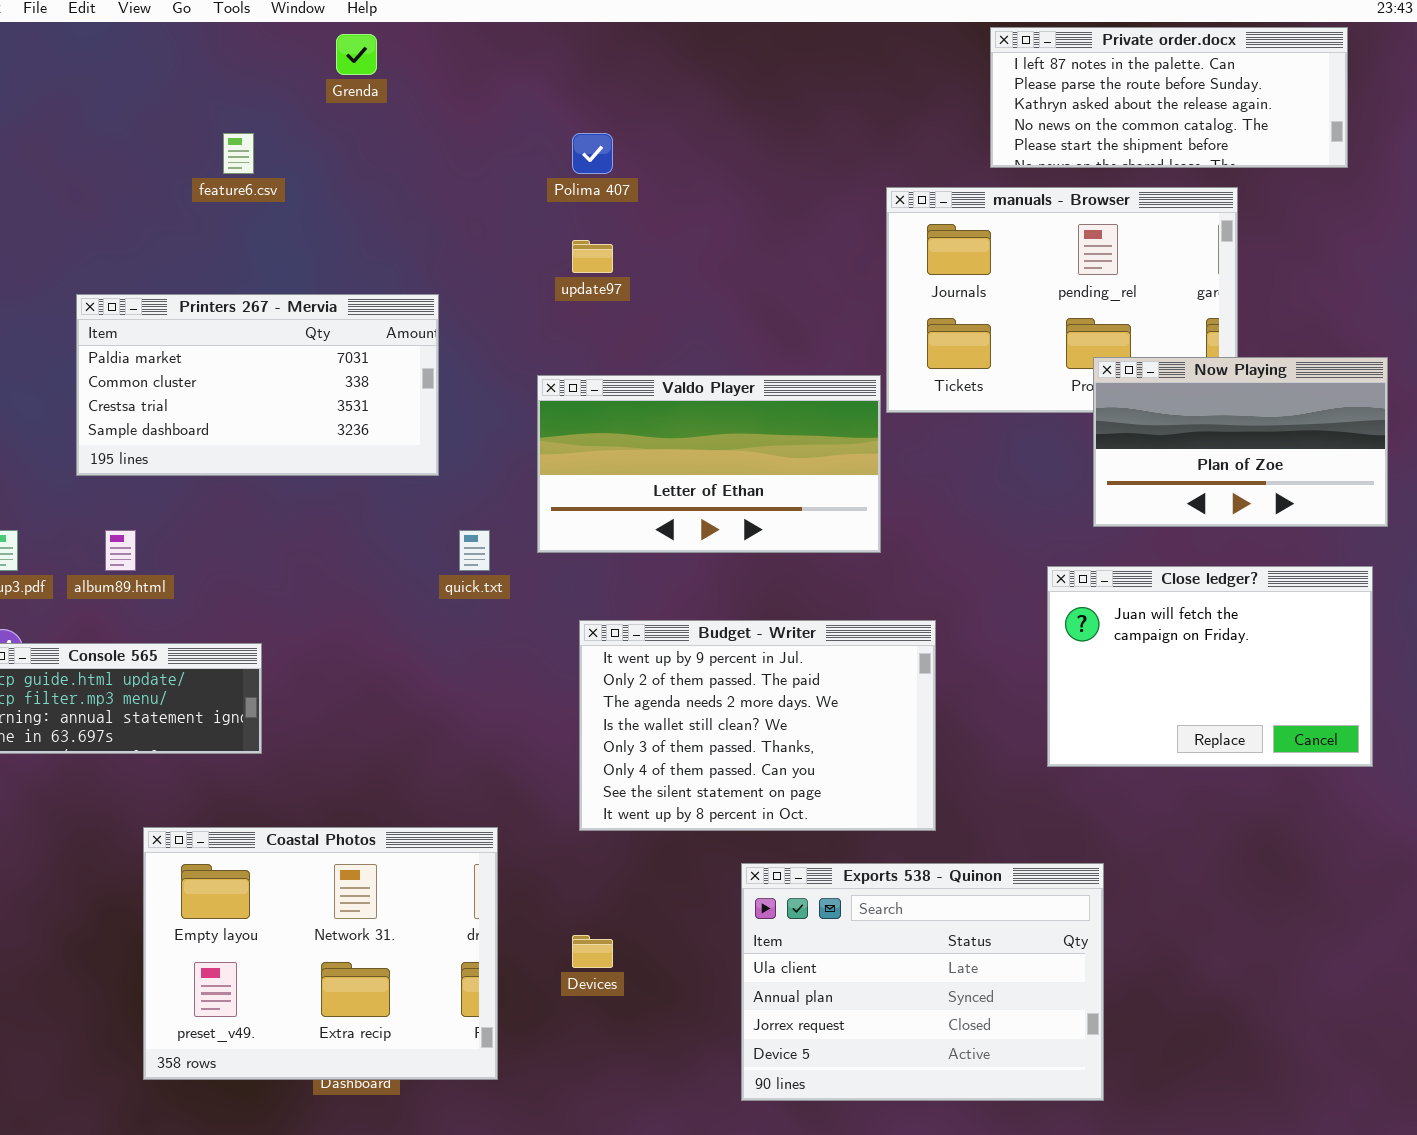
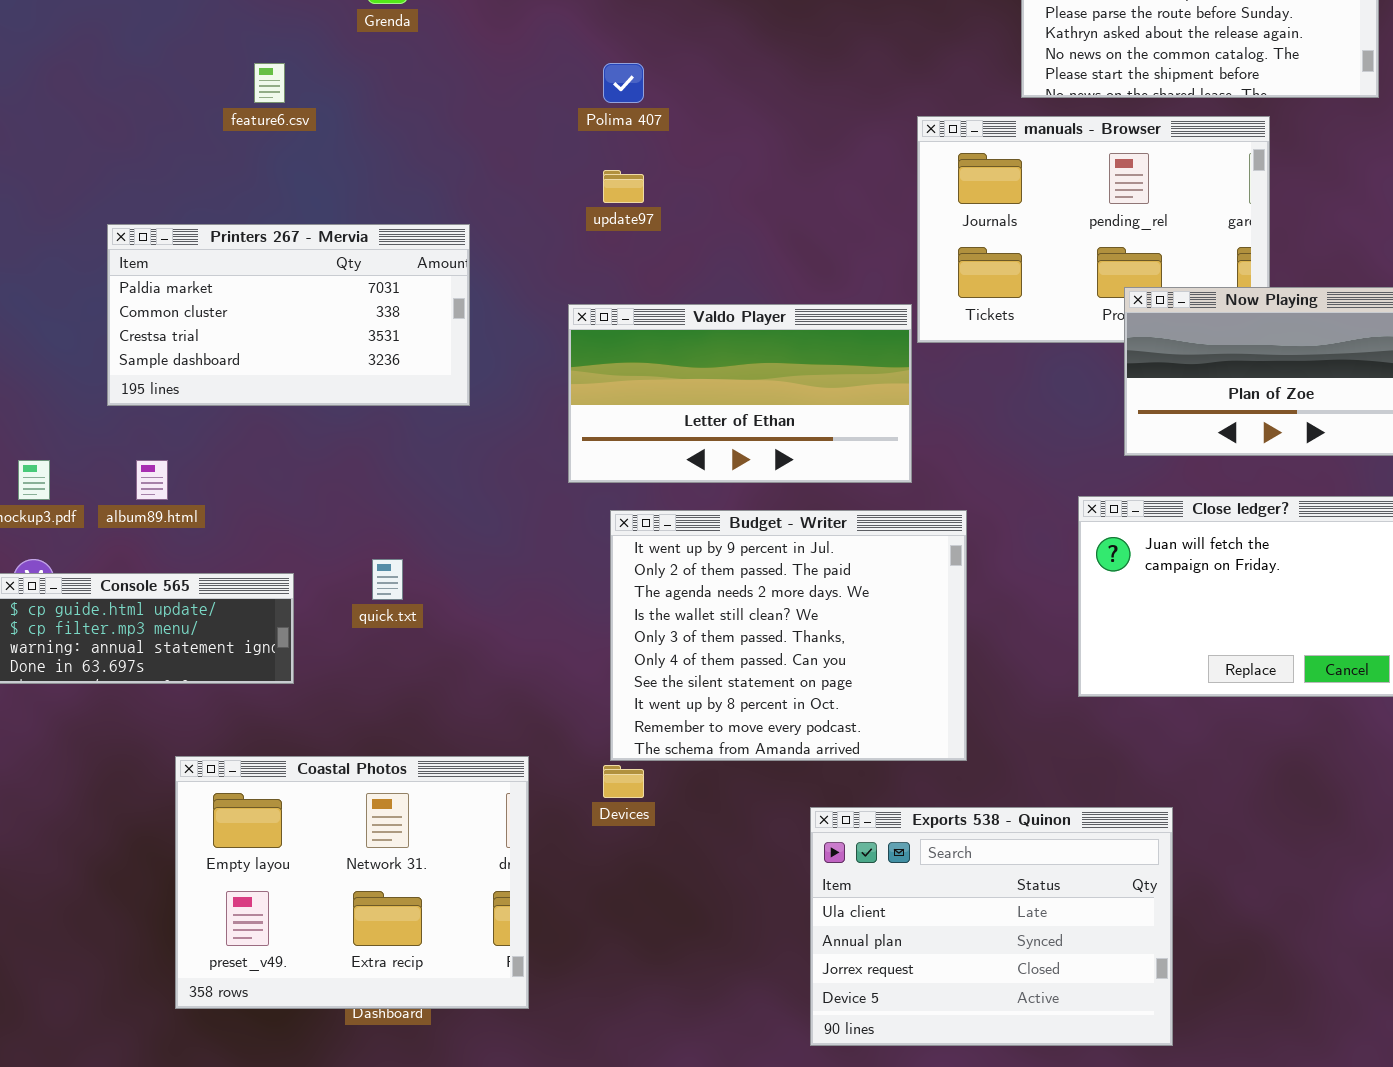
quick.txt: [459,530,490,571] -> [372,559,403,600], moved
Budget - Writer: [579,620,936,831] -> [610,510,967,761], resized
Exports 538 - Quinon: [741,863,1104,1101] -> [810,807,1173,1046], moved
Devices: [572,935,613,968] -> [603,765,644,798], moved

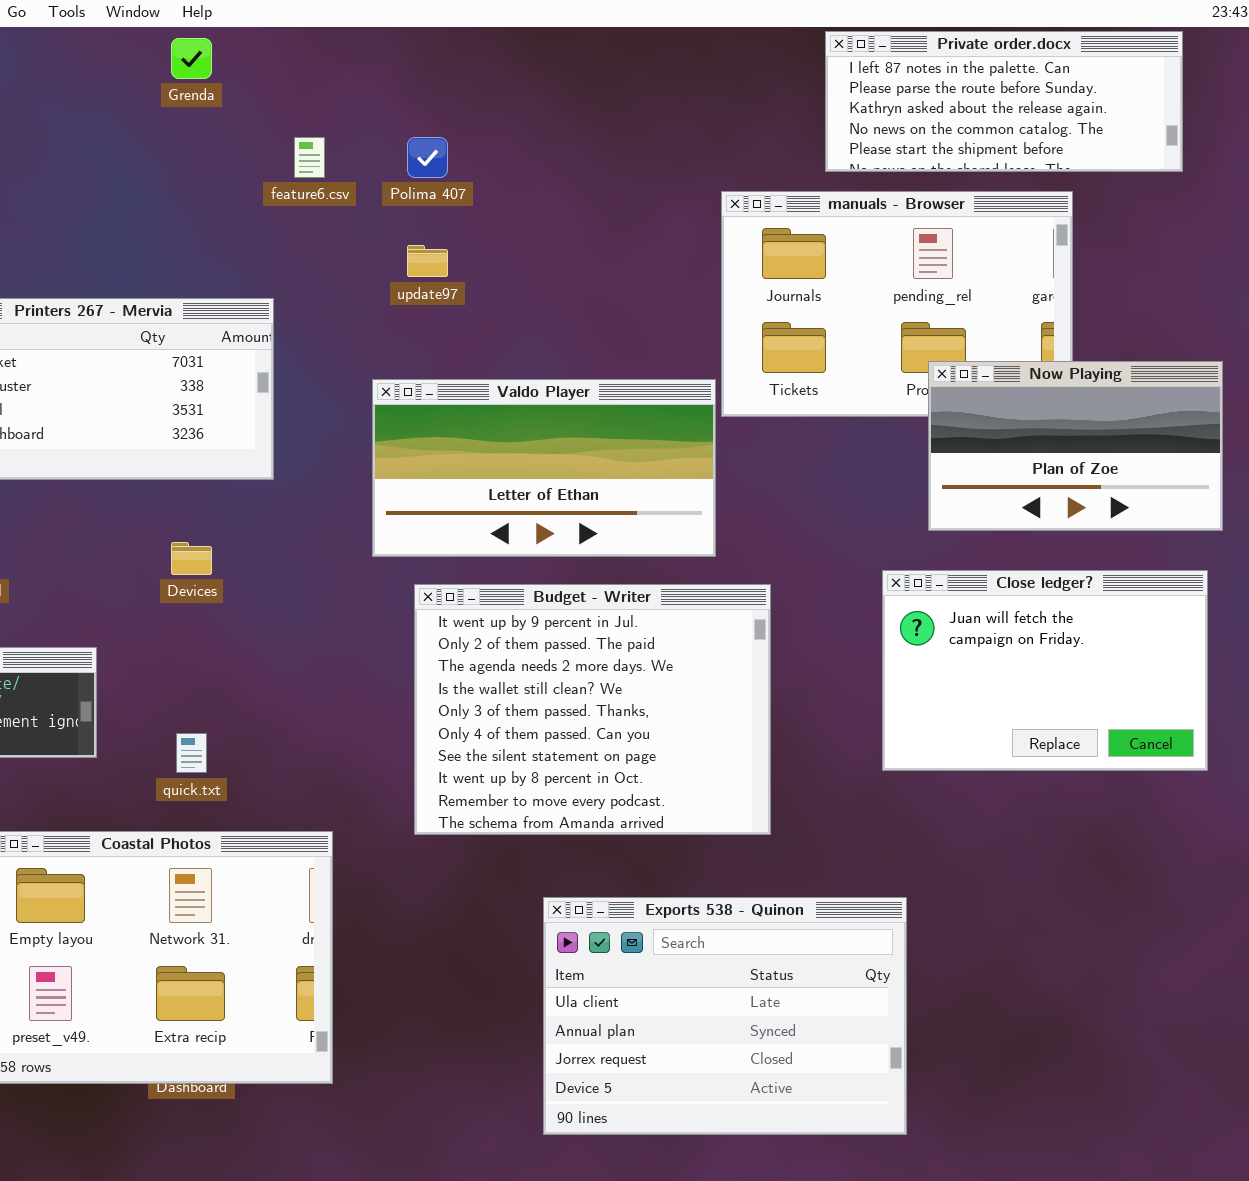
feature6.csv: [254,63,285,103] -> [294,137,325,178], moved
quick.txt: [372,559,403,600] -> [176,733,207,773], moved
Devices: [603,765,644,798] -> [171,542,212,575], moved
Exports 538 - Quinon: [810,807,1173,1046] -> [543,897,907,1135], moved

